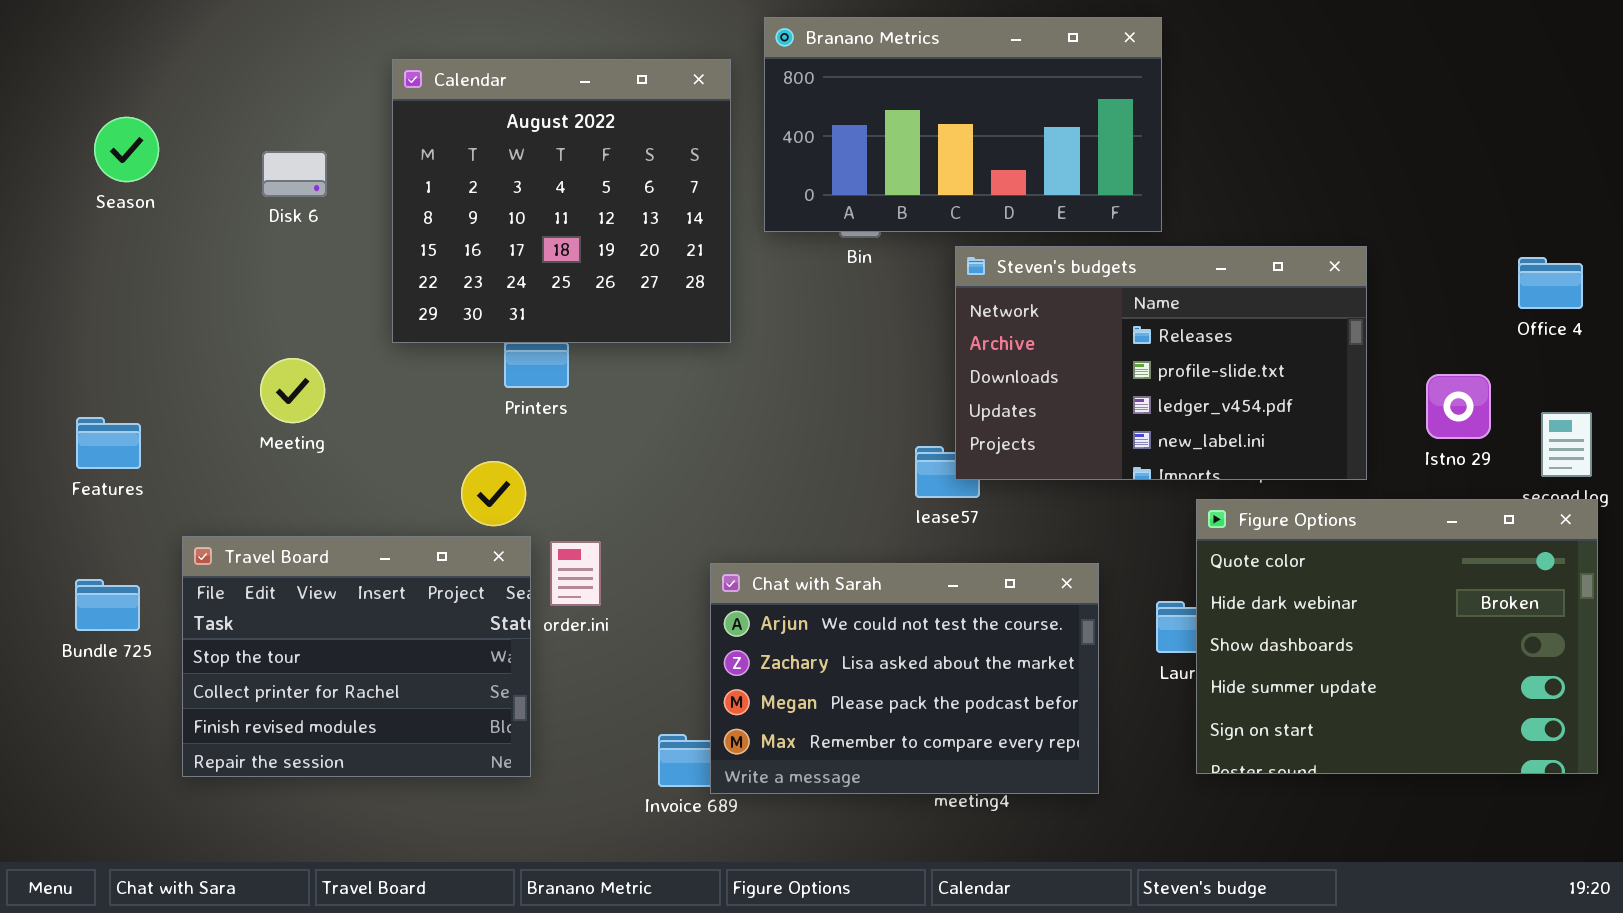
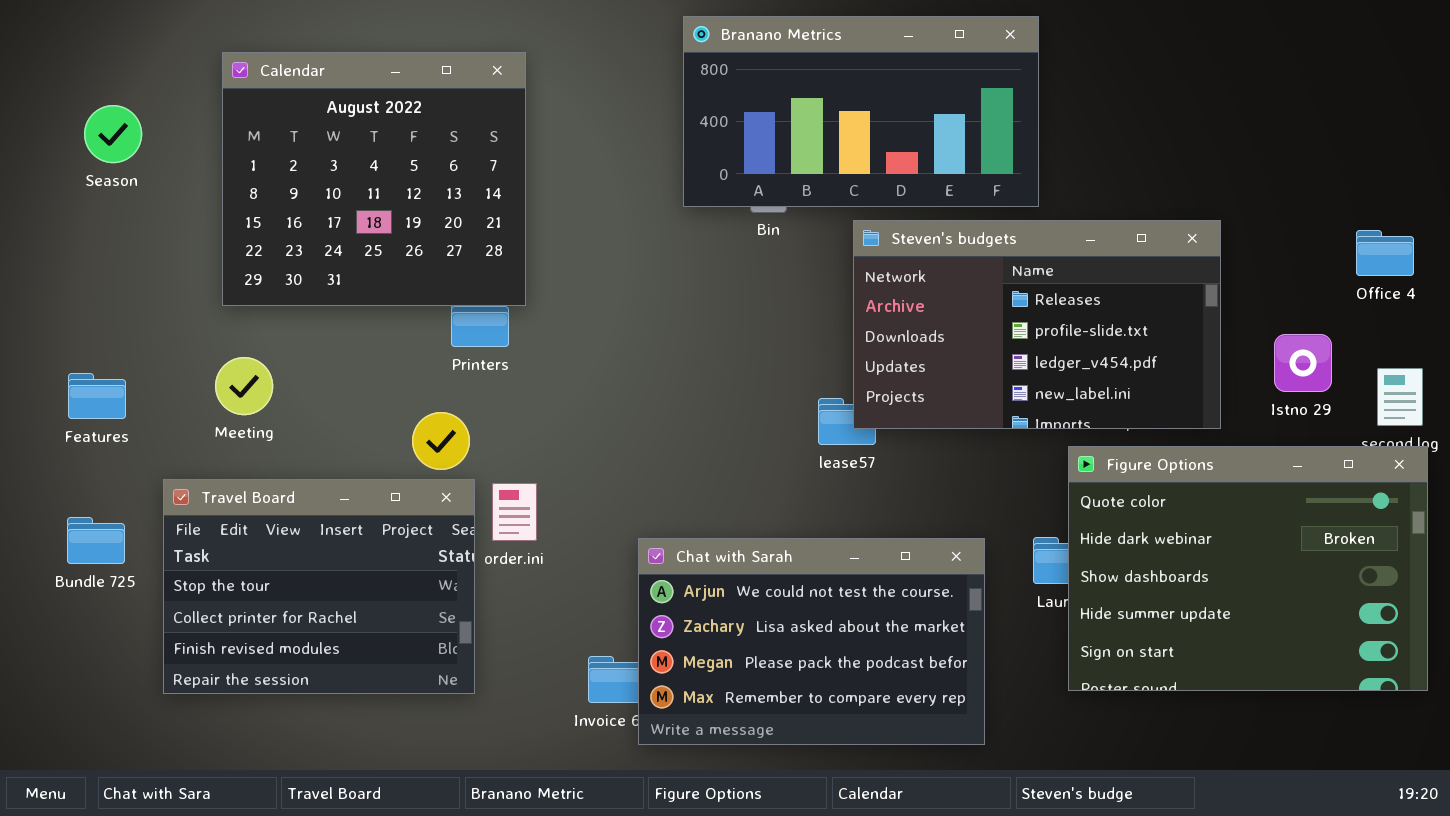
Calendar: [392,59,731,343] -> [222,52,526,306], moved
Meeting: [260,358,325,423] -> [215,357,273,415], moved
Chat with Sarah: [710,563,1099,794] -> [638,538,985,745], moved

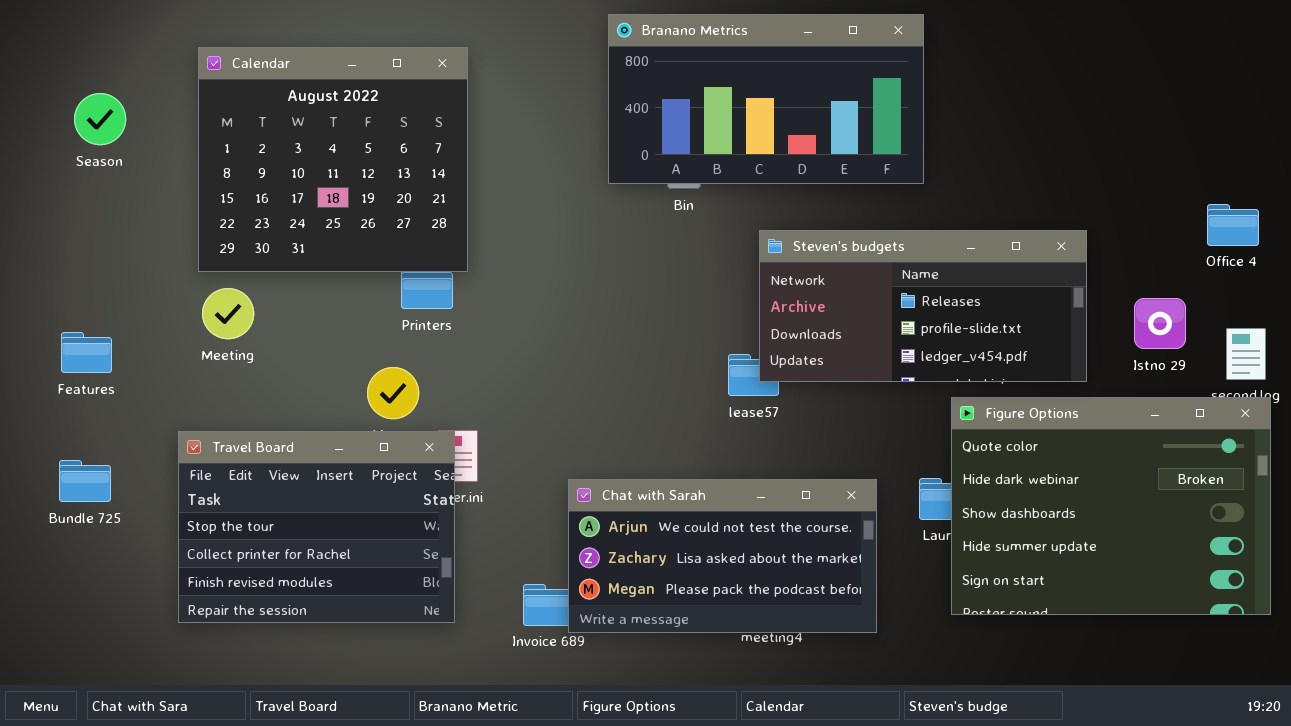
Steven's budgets: [853,220,1221,429] -> [759,230,1087,382], resized
Meeting: [215,357,273,415] -> [202,288,254,339], moved
Travel Board: [163,479,475,694] -> [178,431,455,623], moved
Chat with Sarah: [638,538,985,745] -> [568,479,877,633], resized

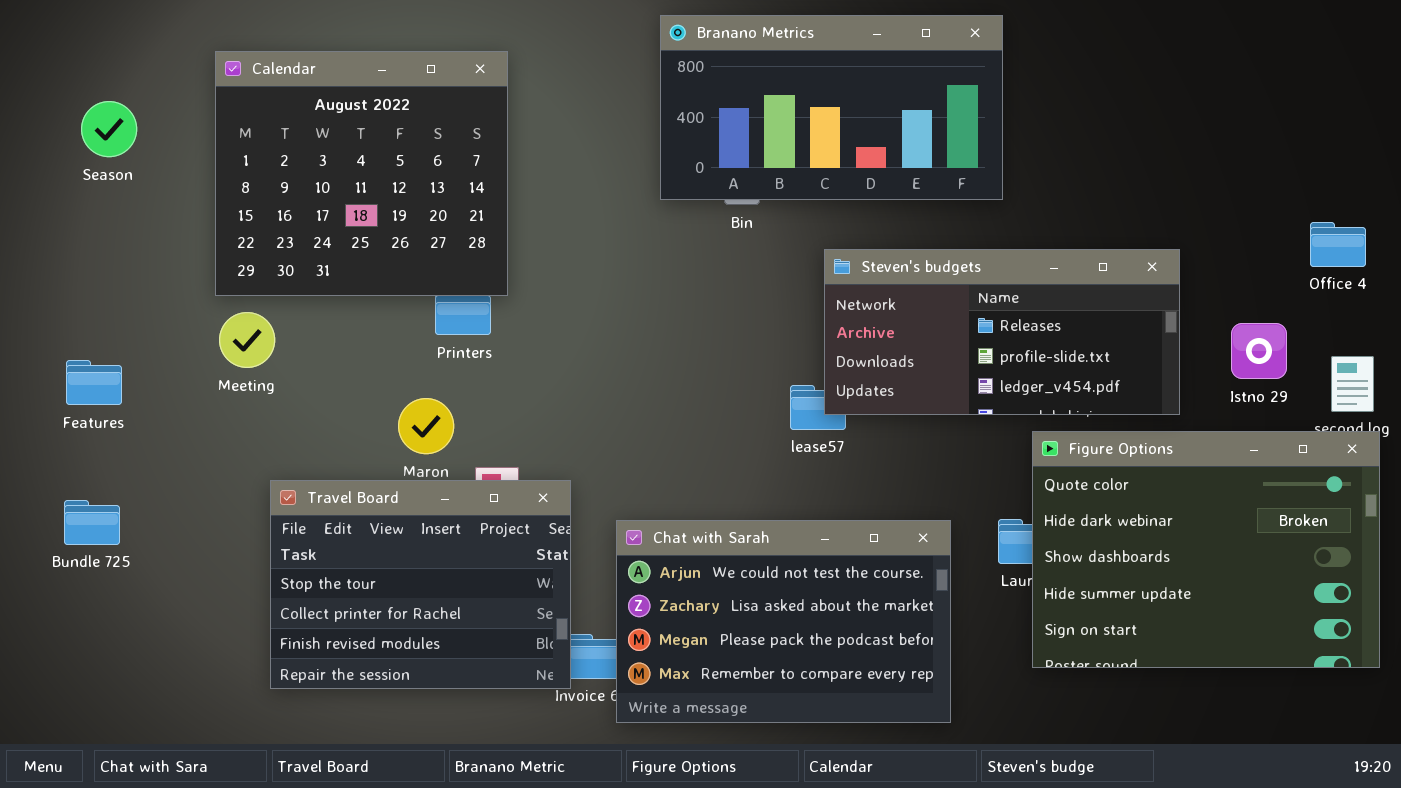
Travel Board: [178,431,455,623] -> [270,480,571,689], moved
Chat with Sarah: [568,479,877,633] -> [616,520,951,723], resized

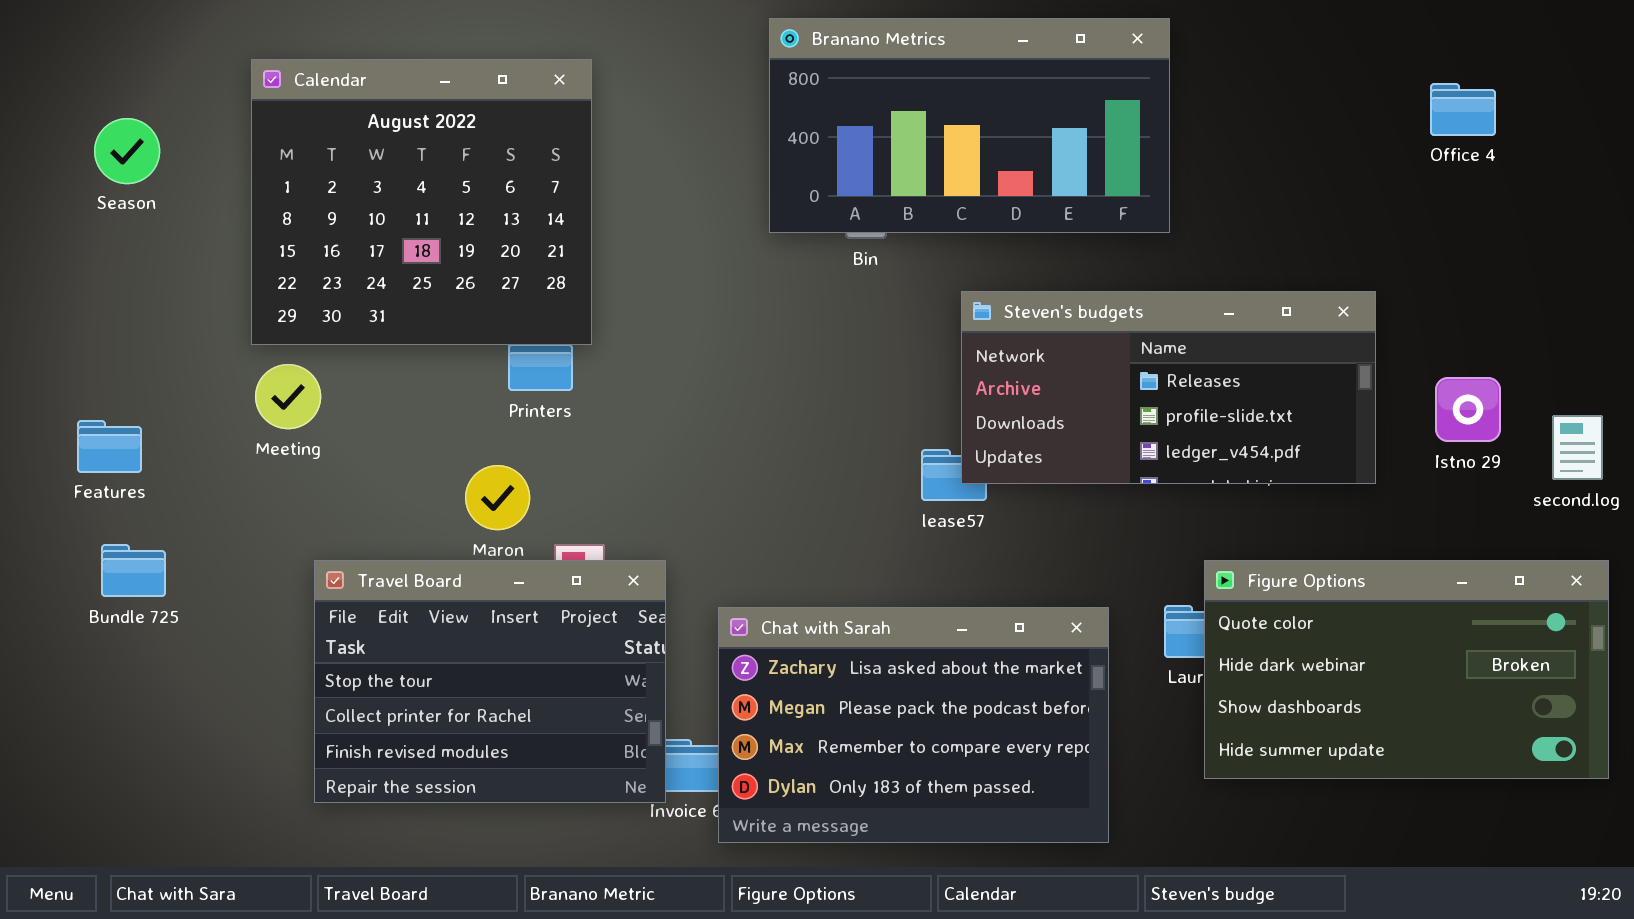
Office 4: [1310,222,1366,267] -> [1430,83,1496,136], moved
Figure Options: [1032,431,1380,668] -> [1204,560,1609,779], resized
Bundle 725: [64,500,120,545] -> [101,544,166,597], moved
Chat with Sarah: [616,520,951,723] -> [718,607,1109,843], scrolled down 1 row

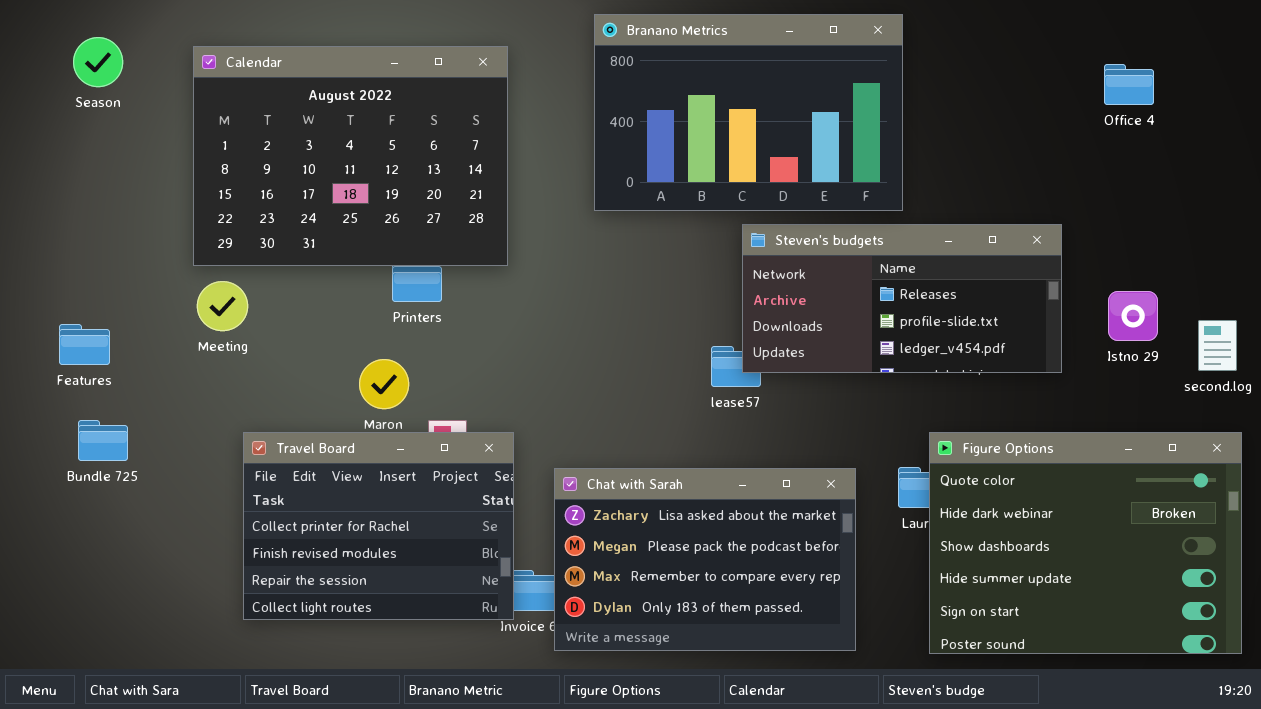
Branano Metrics: [769,18,1170,233] -> [594,14,903,211], resized
Calendar: [251,59,592,345] -> [193,46,508,266], resized
Season: [94,118,160,184] -> [73,37,123,87], moved
Travel Board: [314,560,666,803] -> [243,432,514,620], scrolled down 1 row
Figure Options: [1204,560,1609,779] -> [929,432,1242,654], resized

